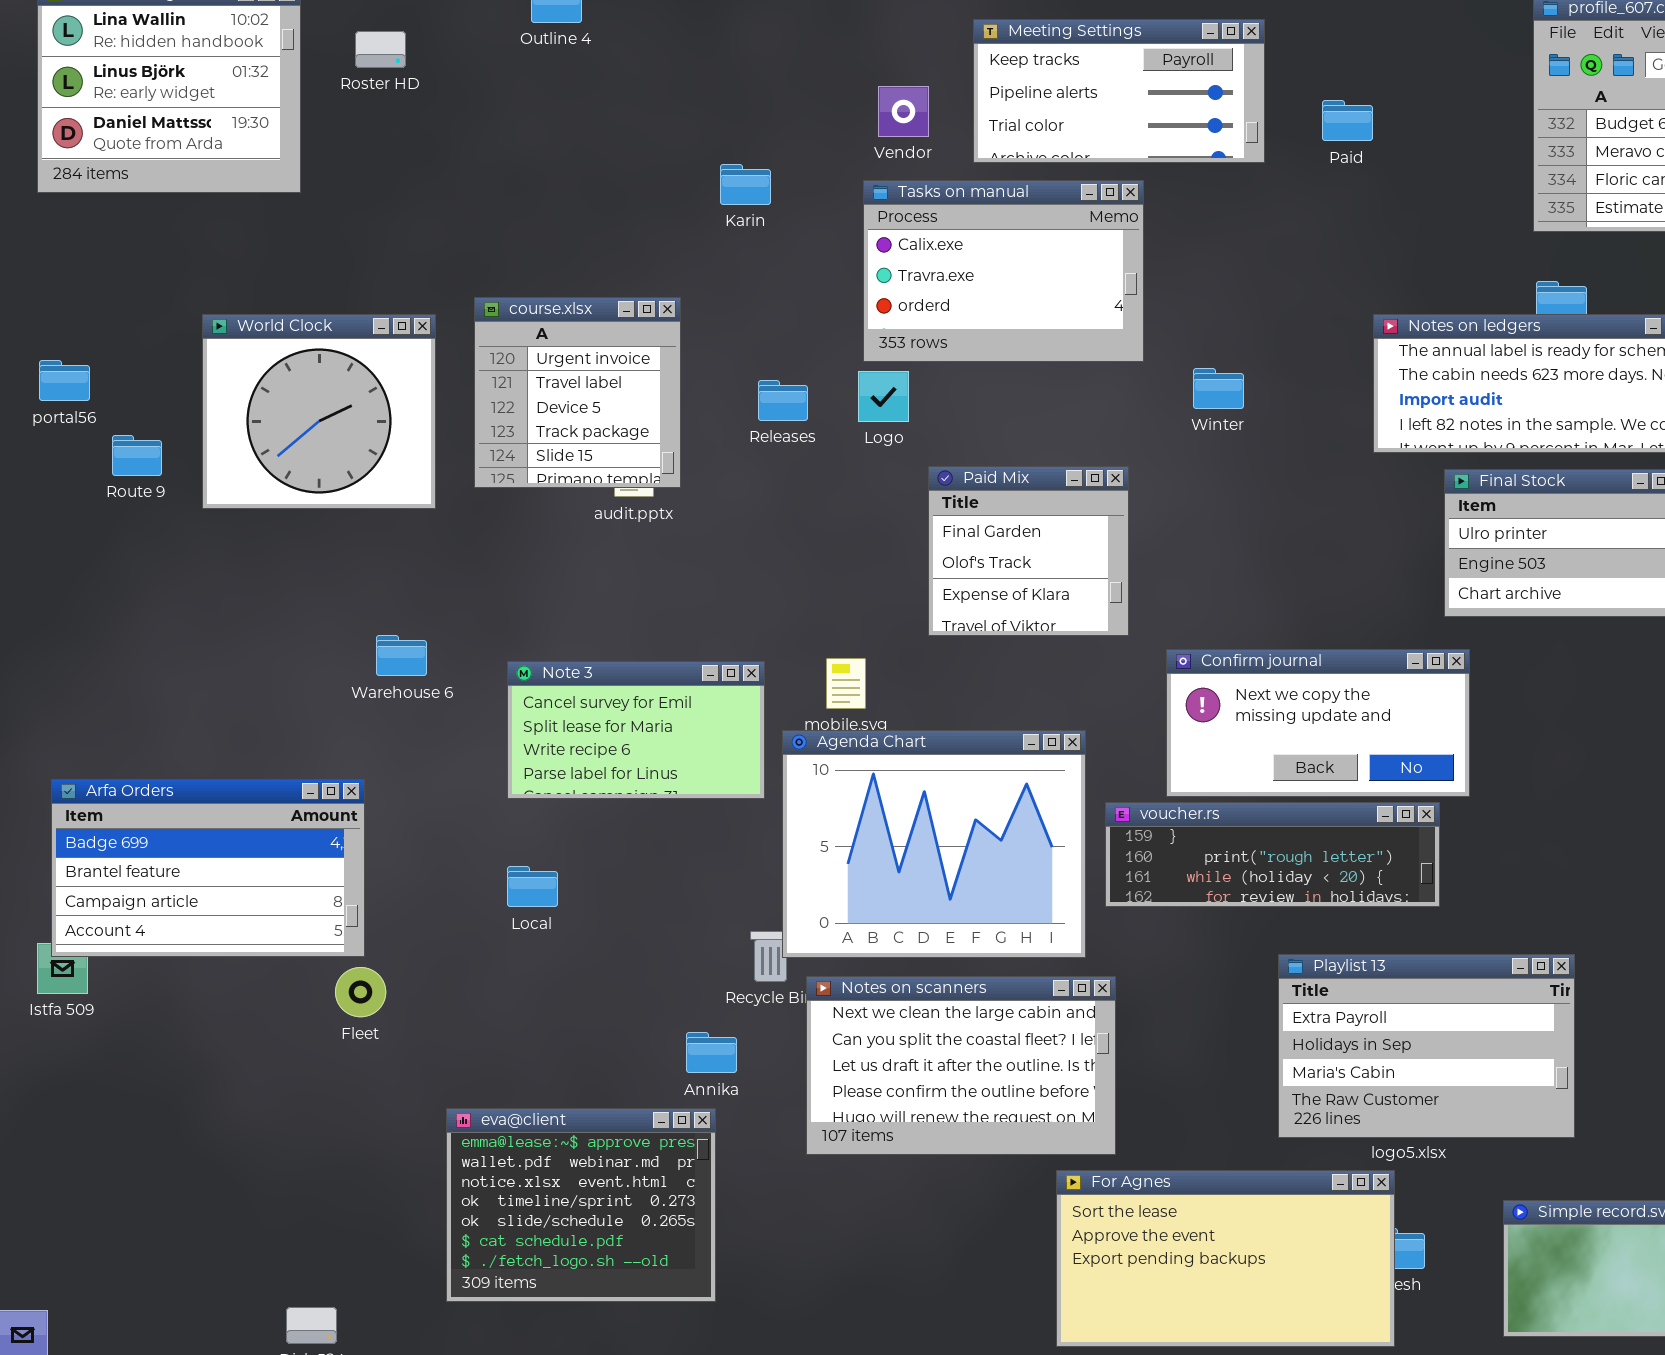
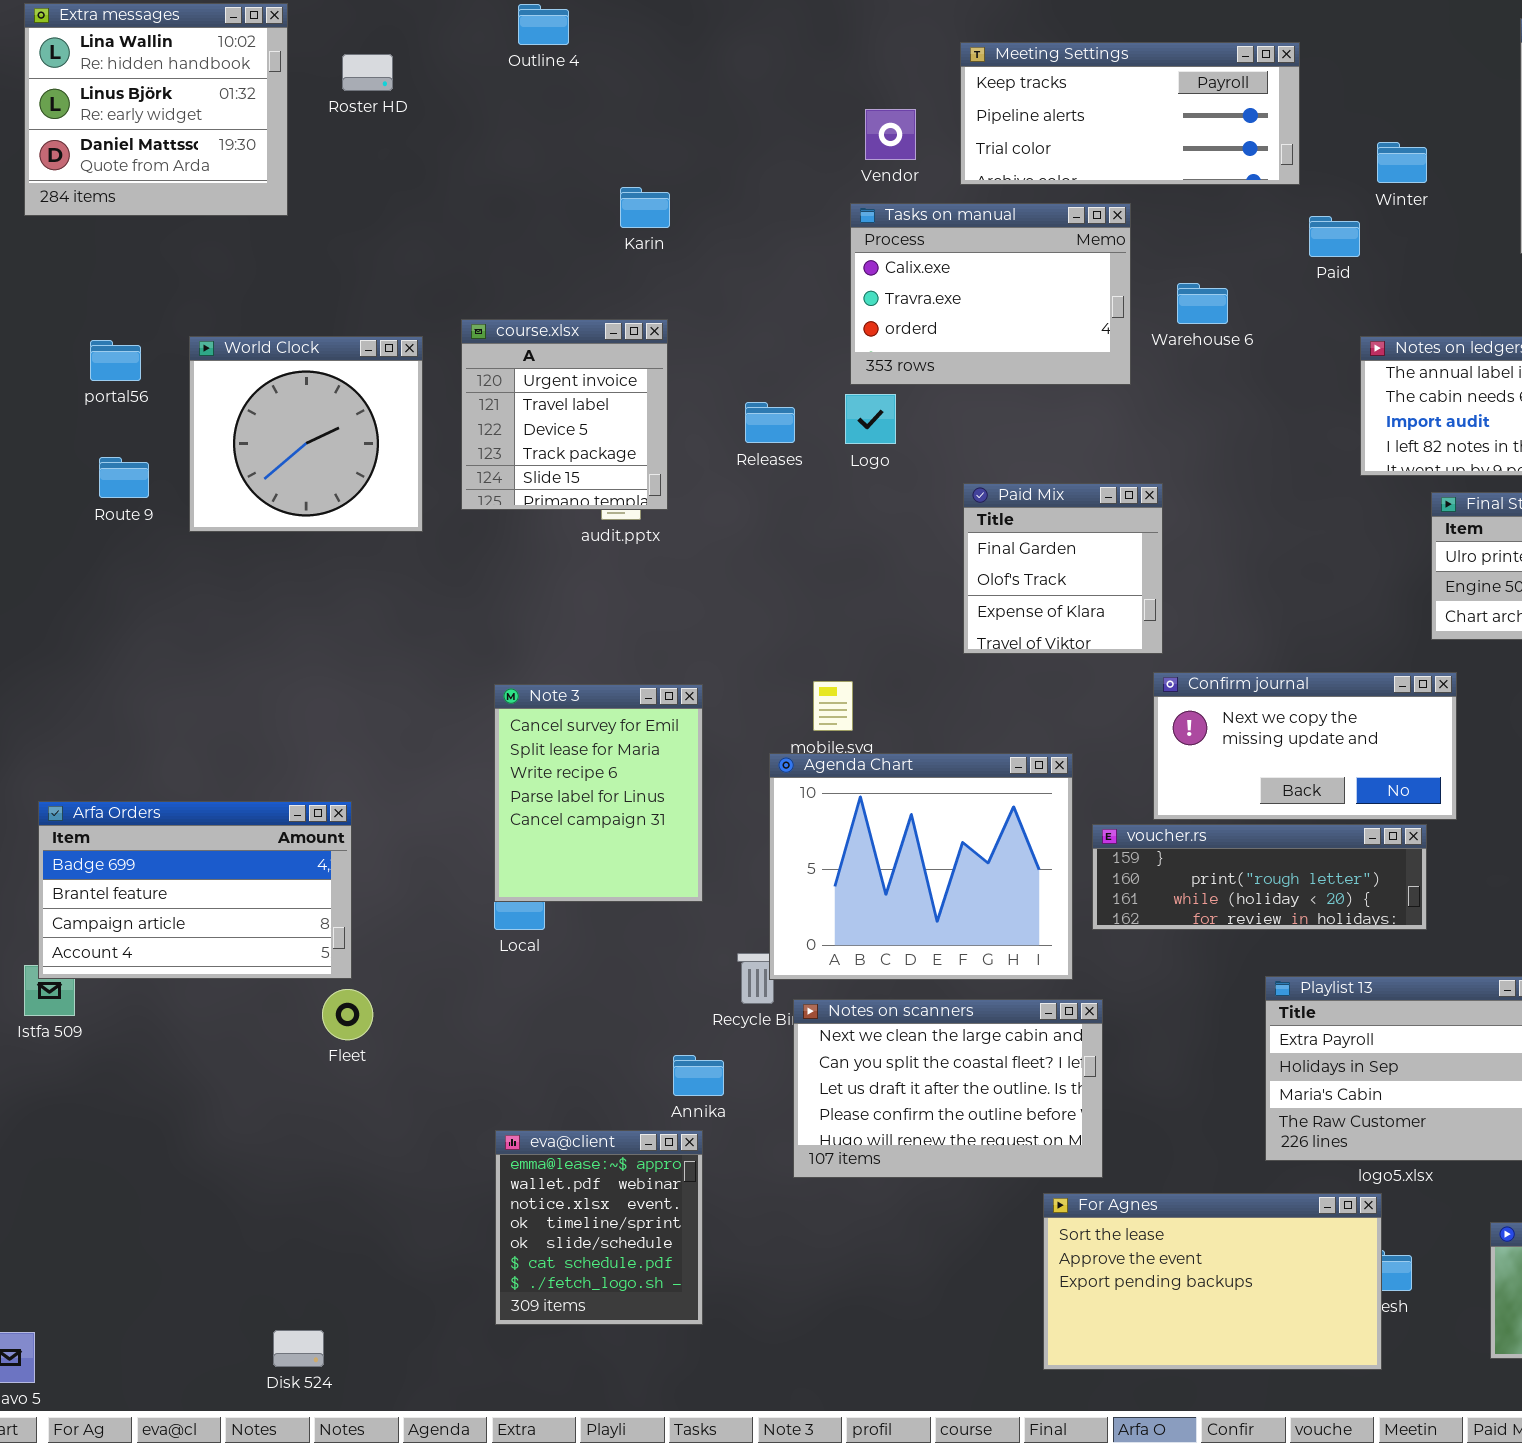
Meeting Settings: [973,19,1265,163] -> [960,42,1300,185], resized
Paid: [1322,100,1373,141] -> [1309,216,1360,257], moved
Karin: [720,164,771,205] -> [620,187,670,228], moved
portal56: [39,360,90,401] -> [90,340,141,381], moved
Winter: [1193,368,1244,409] -> [1377,142,1427,183], moved
Paid Mix: [928,466,1129,636] -> [963,483,1163,654], moved
Warehouse 6: [376,635,427,676] -> [1177,283,1228,324], moved
Note 3: [507,661,765,799] -> [494,684,703,902], resized
eva@client: [446,1108,716,1302] -> [495,1130,703,1325], resized

